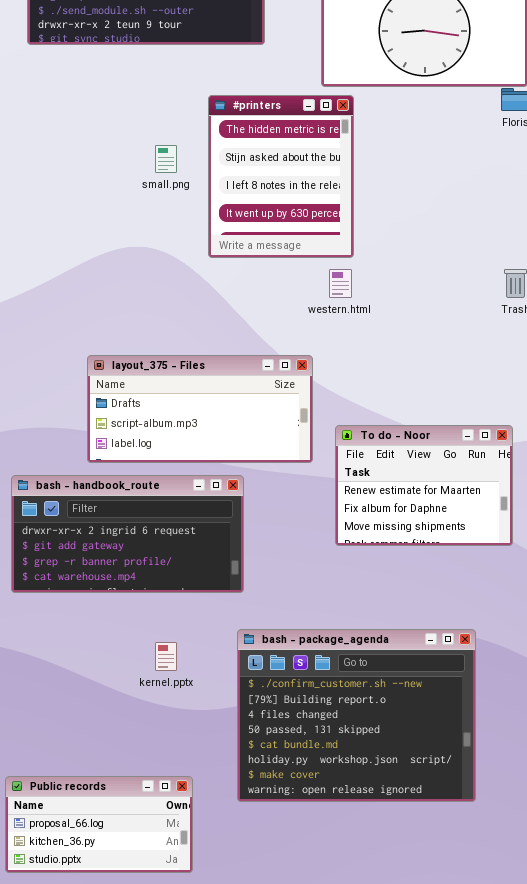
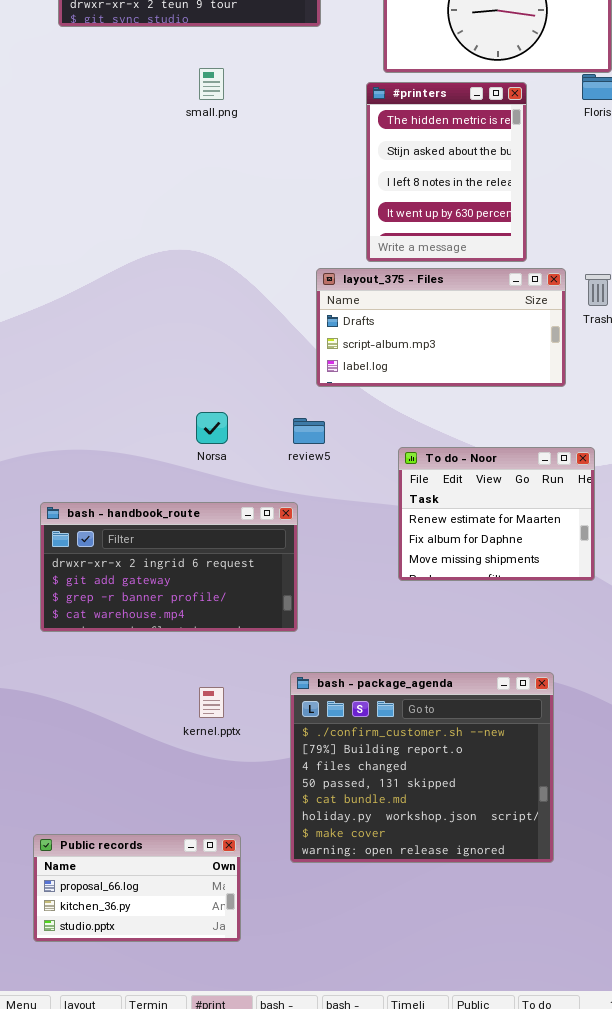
#printers: [208,95,354,258] -> [366,82,527,262], moved
small.png: [155,145,177,173] -> [199,68,224,100], moved
layout_375 - Files: [87,355,313,463] -> [316,268,566,387], moved

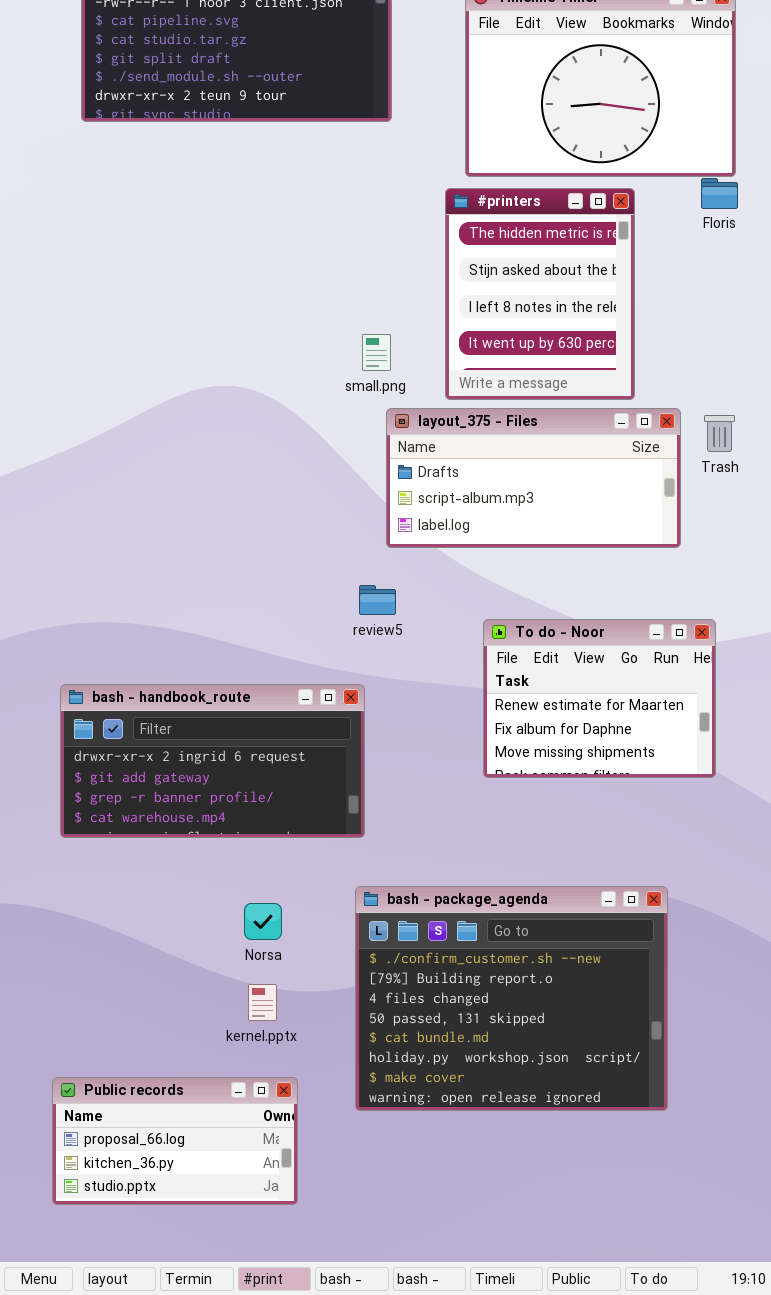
small.png: [199,68,224,100] -> [362,334,391,371], moved
Norsa: [196,412,228,444] -> [244,903,282,940], moved
kernel.pptx: [199,687,224,718] -> [248,984,277,1021], moved

